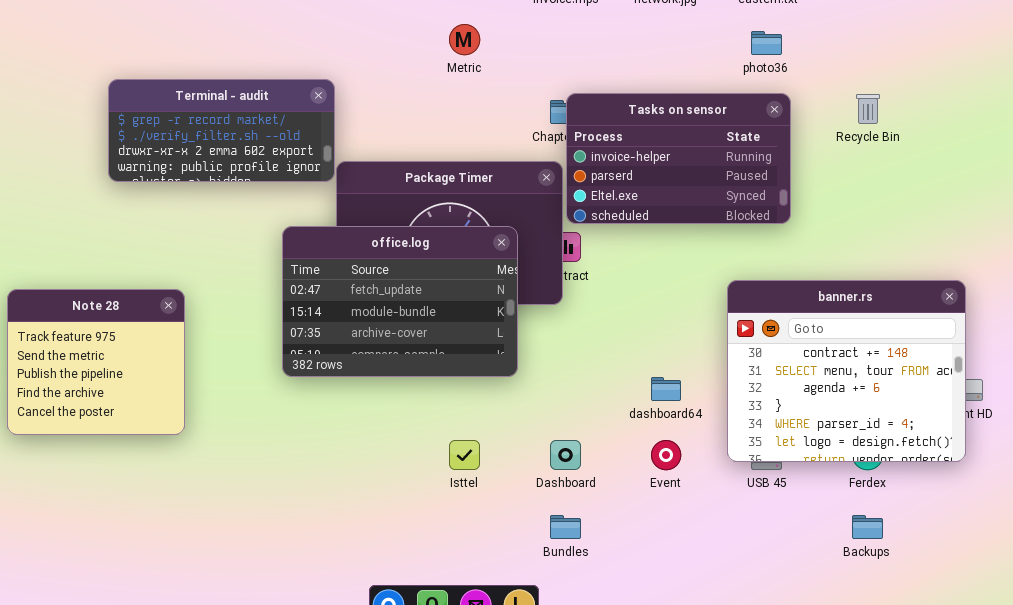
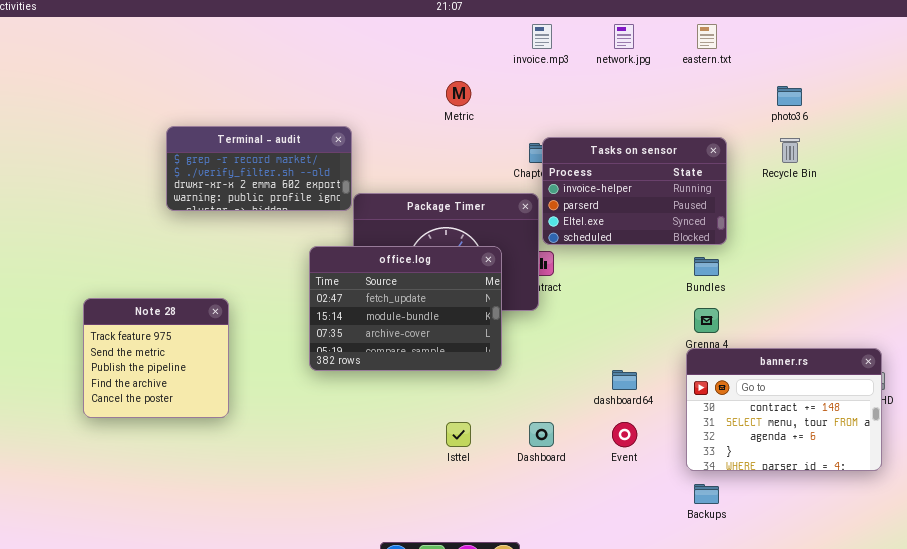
photo36: [751,31,782,55] -> [777,86,802,106], moved
banner.rs: [727,280,966,462] -> [686,348,882,471], moved, resized
Bundles: [550,515,581,539] -> [694,257,719,276], moved
Backups: [852,515,883,539] -> [694,484,719,504], moved

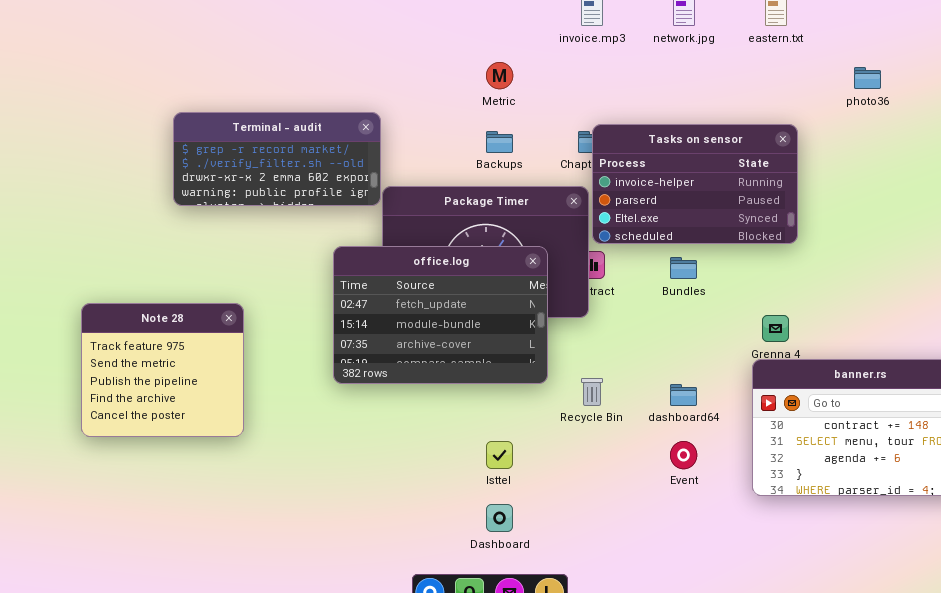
Recycle Bin: [780,138,800,163] -> [581,378,603,406], moved
Bundles: [694,257,719,276] -> [670,257,697,279], moved
Dashboard: [529,422,554,447] -> [486,504,513,532], moved
Backups: [694,484,719,504] -> [486,131,513,153], moved

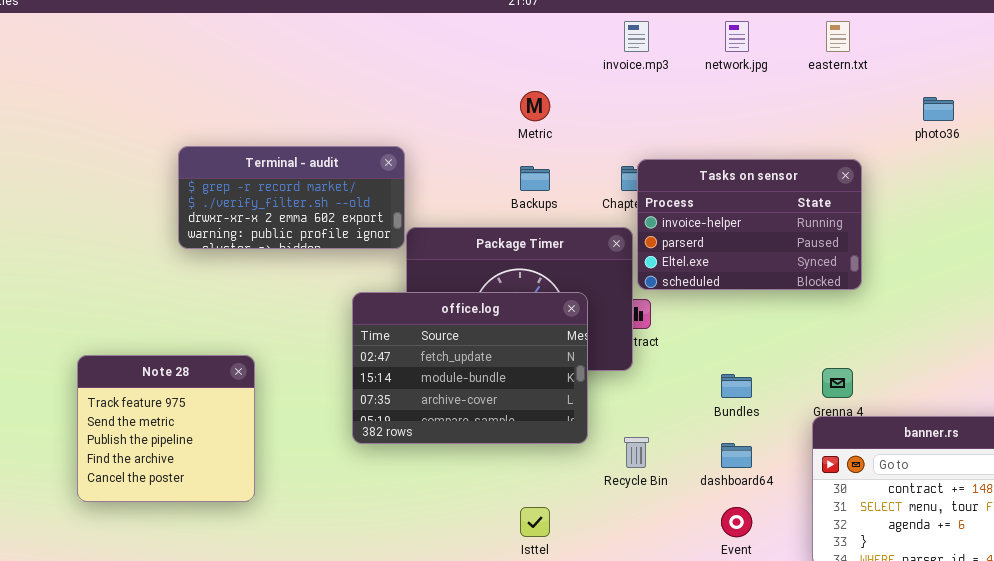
Bundles: [670,257,697,279] -> [721,374,752,398], moved

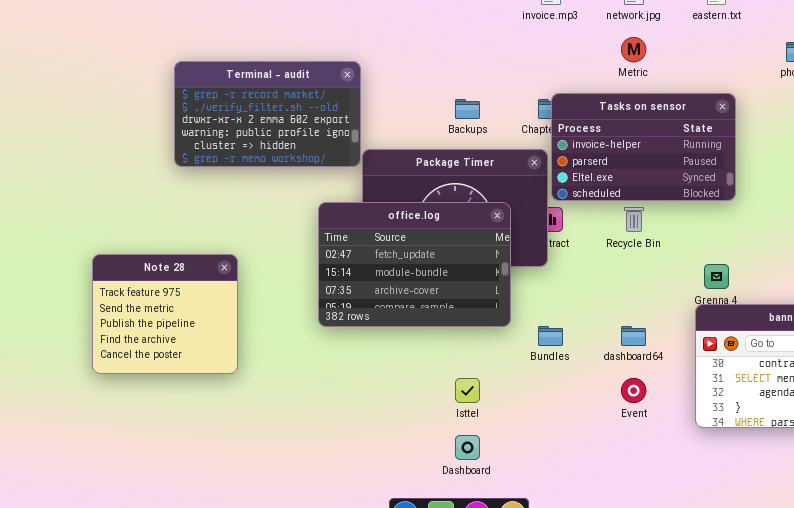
Metric: [520,91,550,121] -> [621,37,646,62], moved
Terminal - audit: [178,146,405,249] -> [174,61,361,167], resized
Bundles: [721,374,752,398] -> [538,326,563,346], moved
Recycle Bin: [624,437,649,468] -> [624,207,644,232], moved

